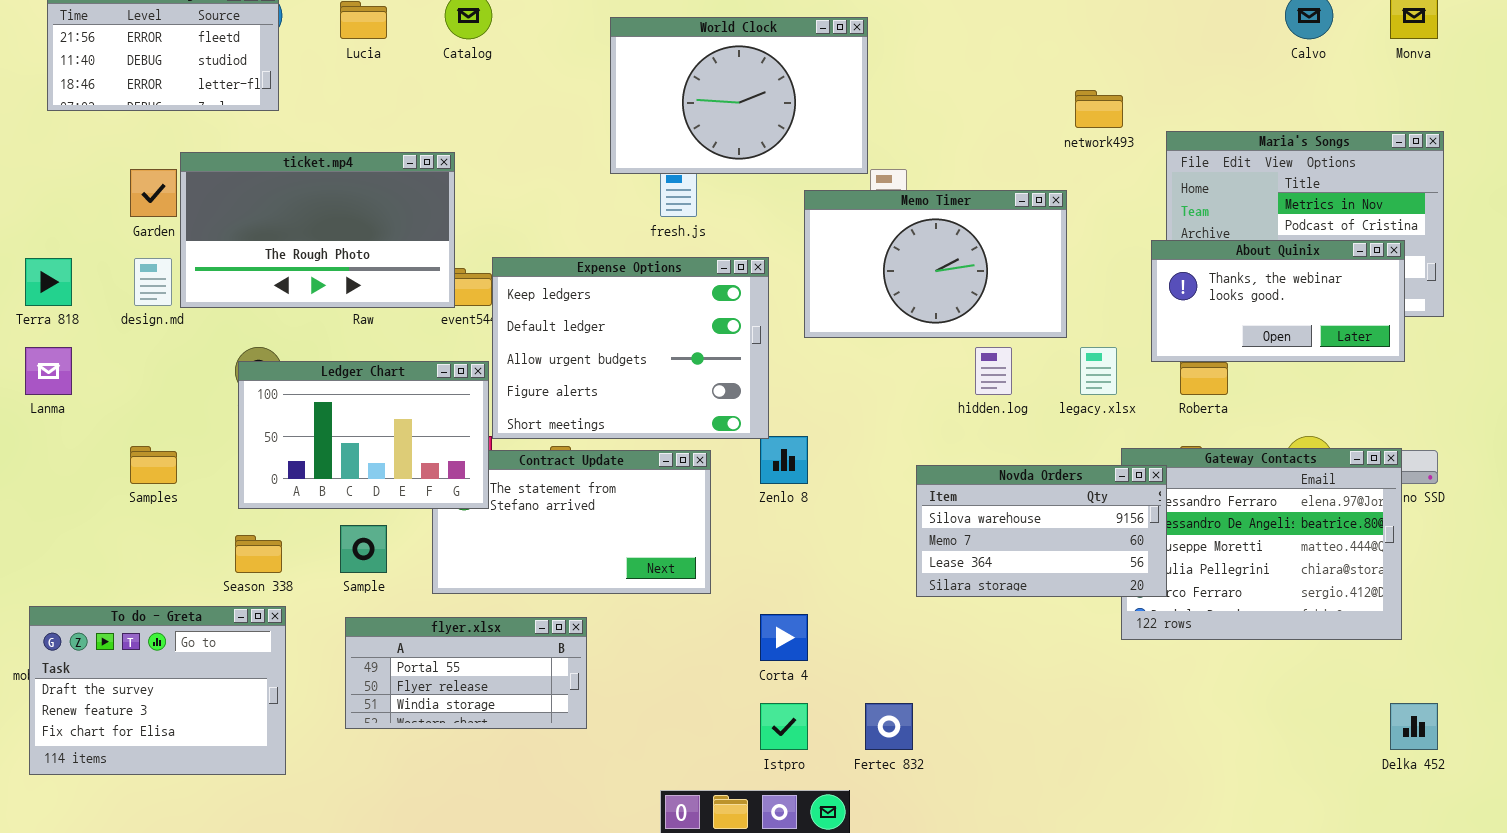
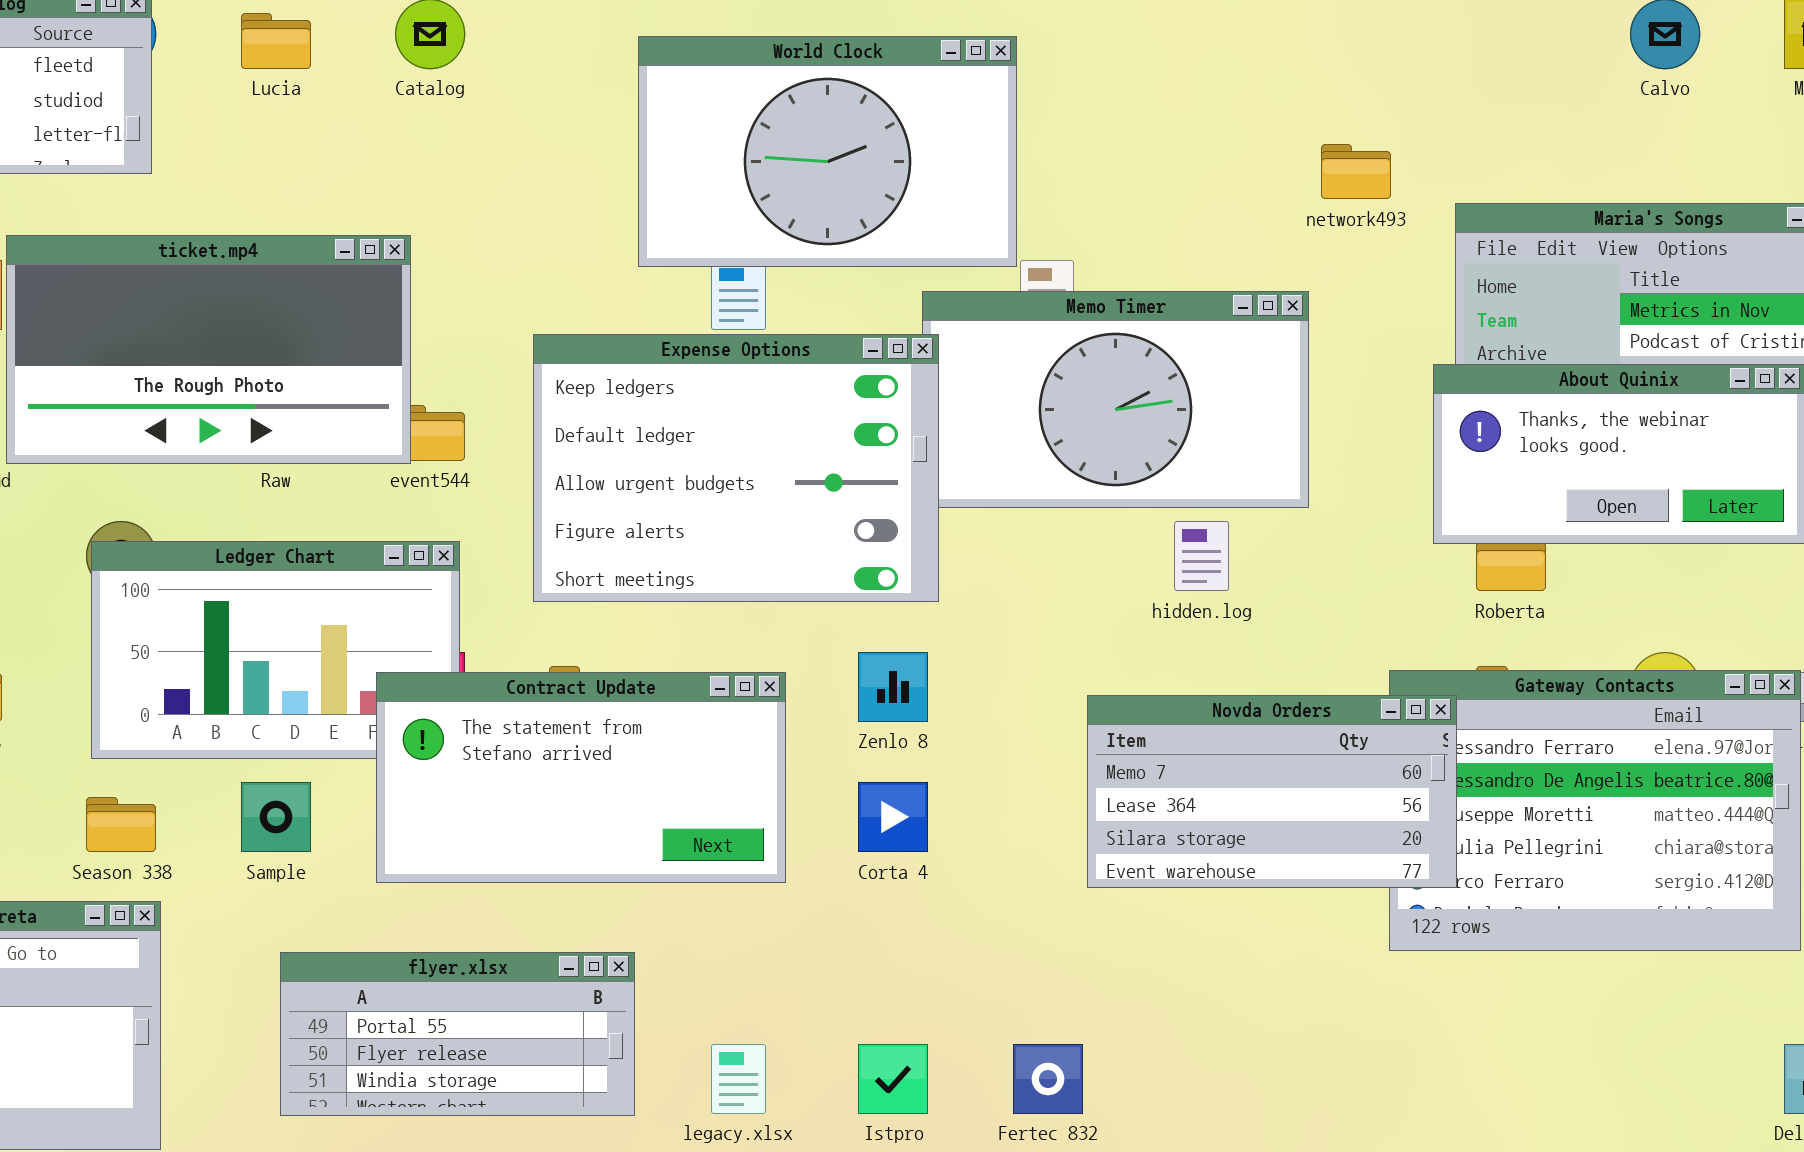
Expense Options: [492,257,769,439] -> [533,334,939,602], moved
legacy.xlsx: [1080,347,1117,395] -> [711,1044,766,1114], moved
Contract Update: [432,450,711,594] -> [376,672,786,883], raised
Novda Orders: [916,465,1167,597] -> [1087,695,1457,888], scrolled down 1 row
Corta 4: [760,614,808,661] -> [858,782,928,852], moved
flyer.xlsx: [345,617,587,729] -> [280,952,635,1116], moved

